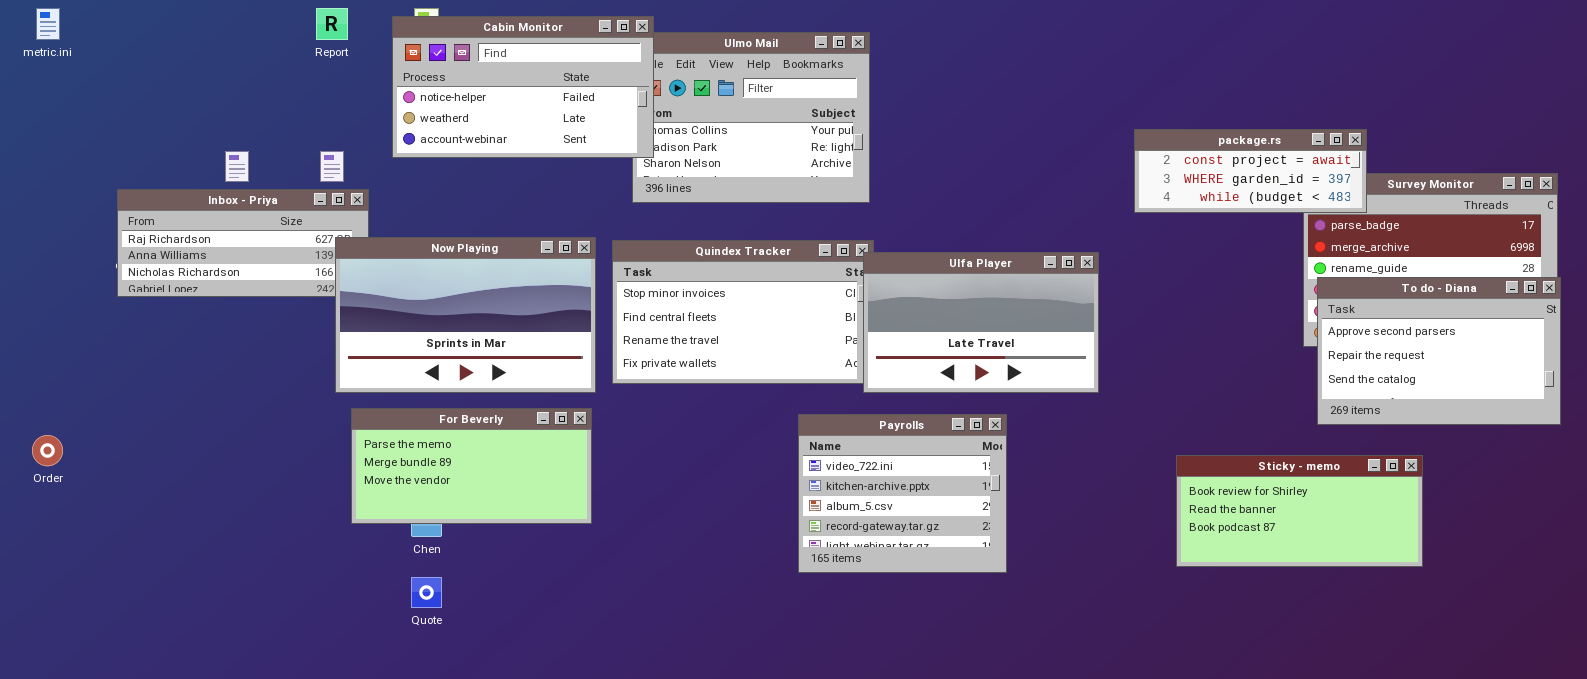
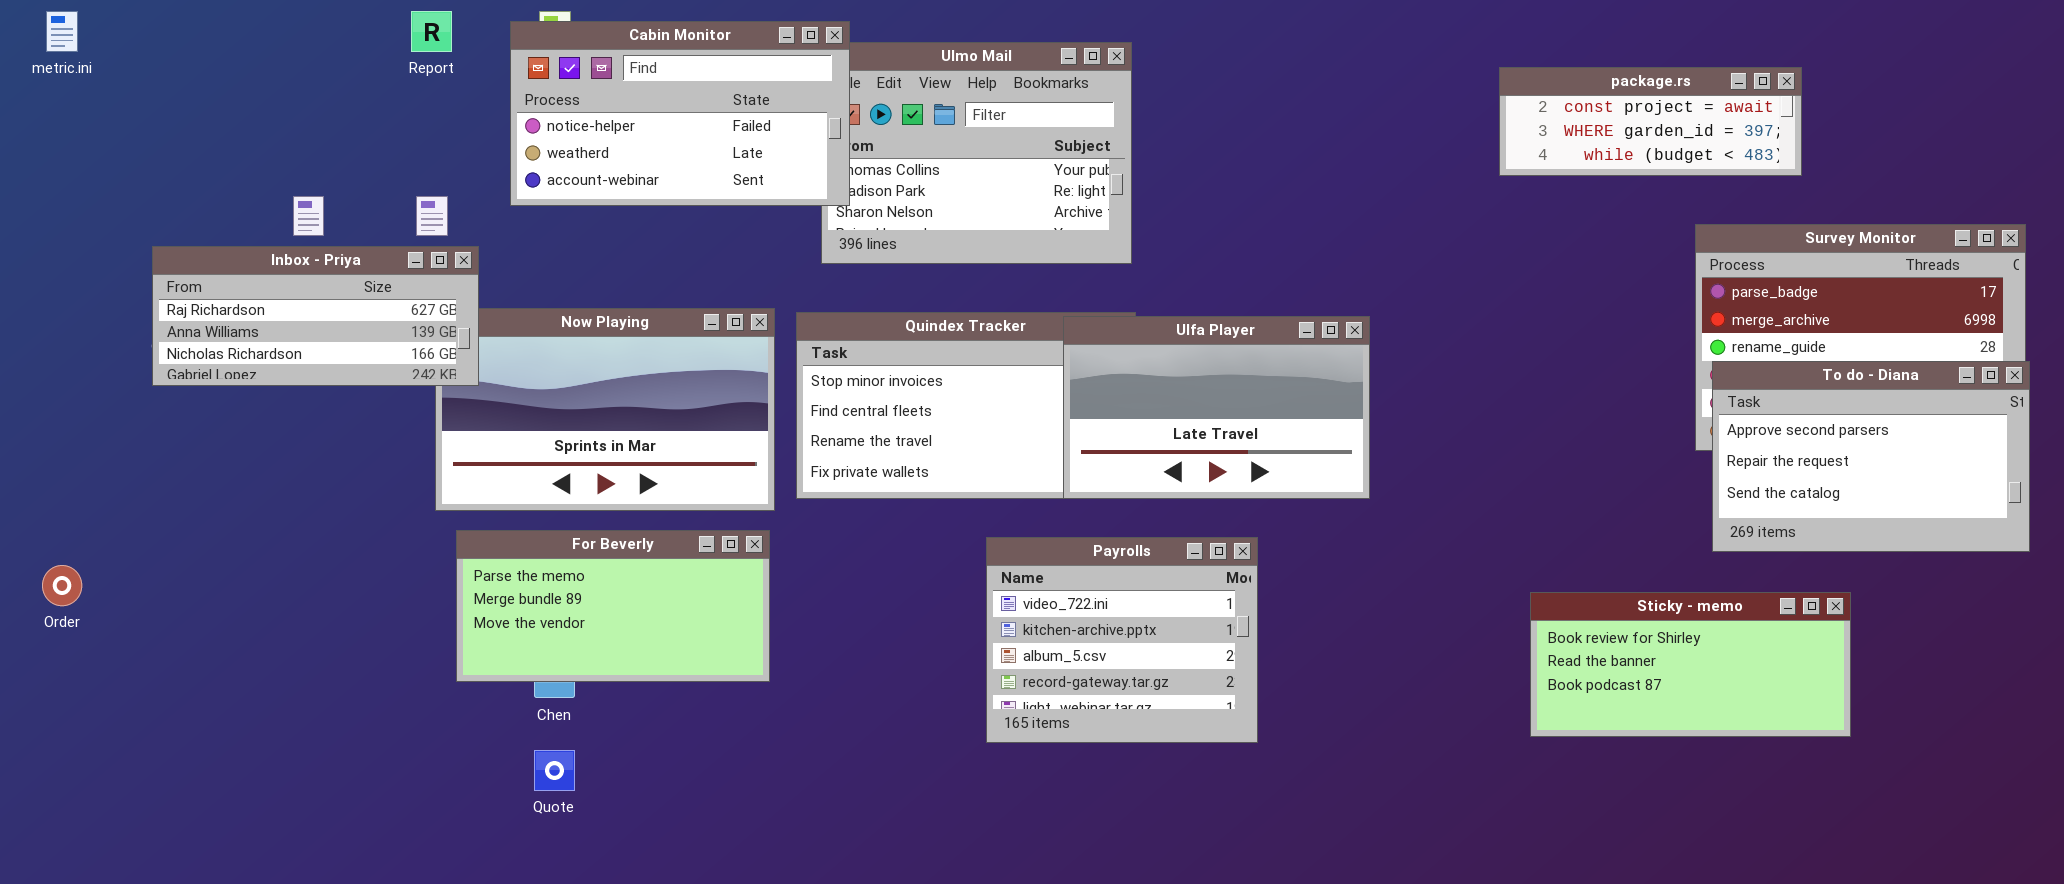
package.rs: [1134,129,1367,213] -> [1499,67,1802,176], moved
Inbox - Priya: [117,189,369,297] -> [152,246,479,386], raised
Ulfa Player: [863,252,1099,393] -> [1063,316,1370,499], moved
Payrolls: [798,414,1007,573] -> [986,537,1258,743], moved

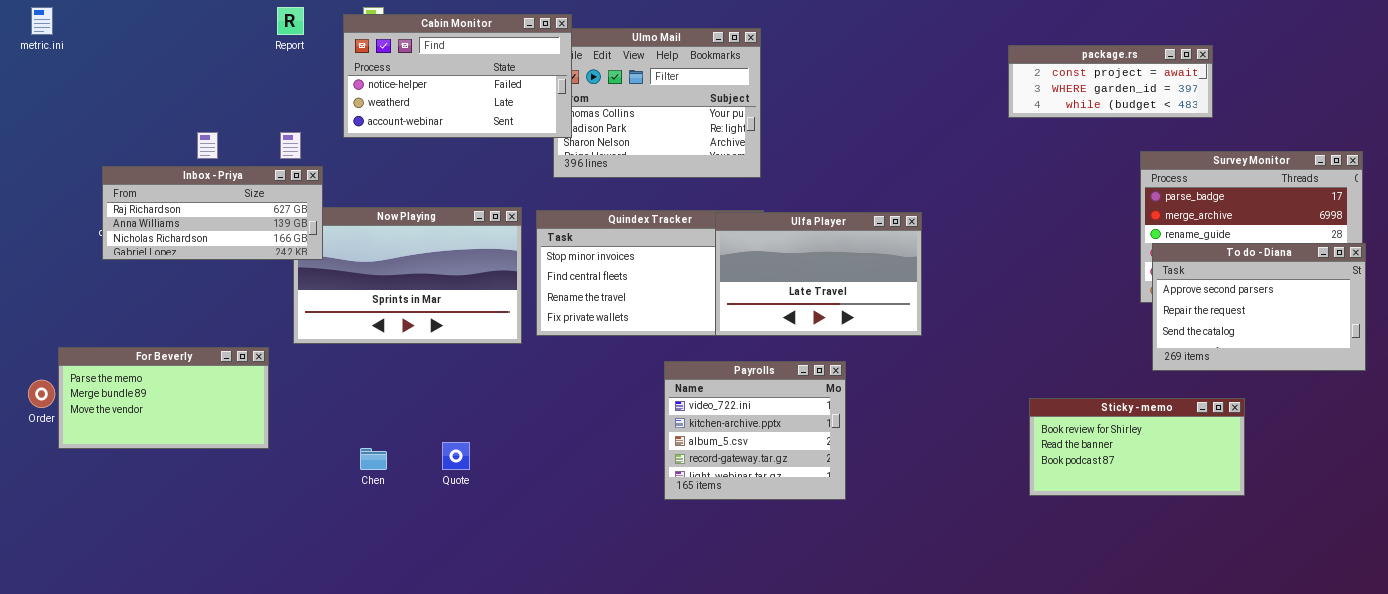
For Beverly: [456,530,770,682] -> [58,347,269,449], moved
Quote: [534,750,575,791] -> [442,442,470,470], moved

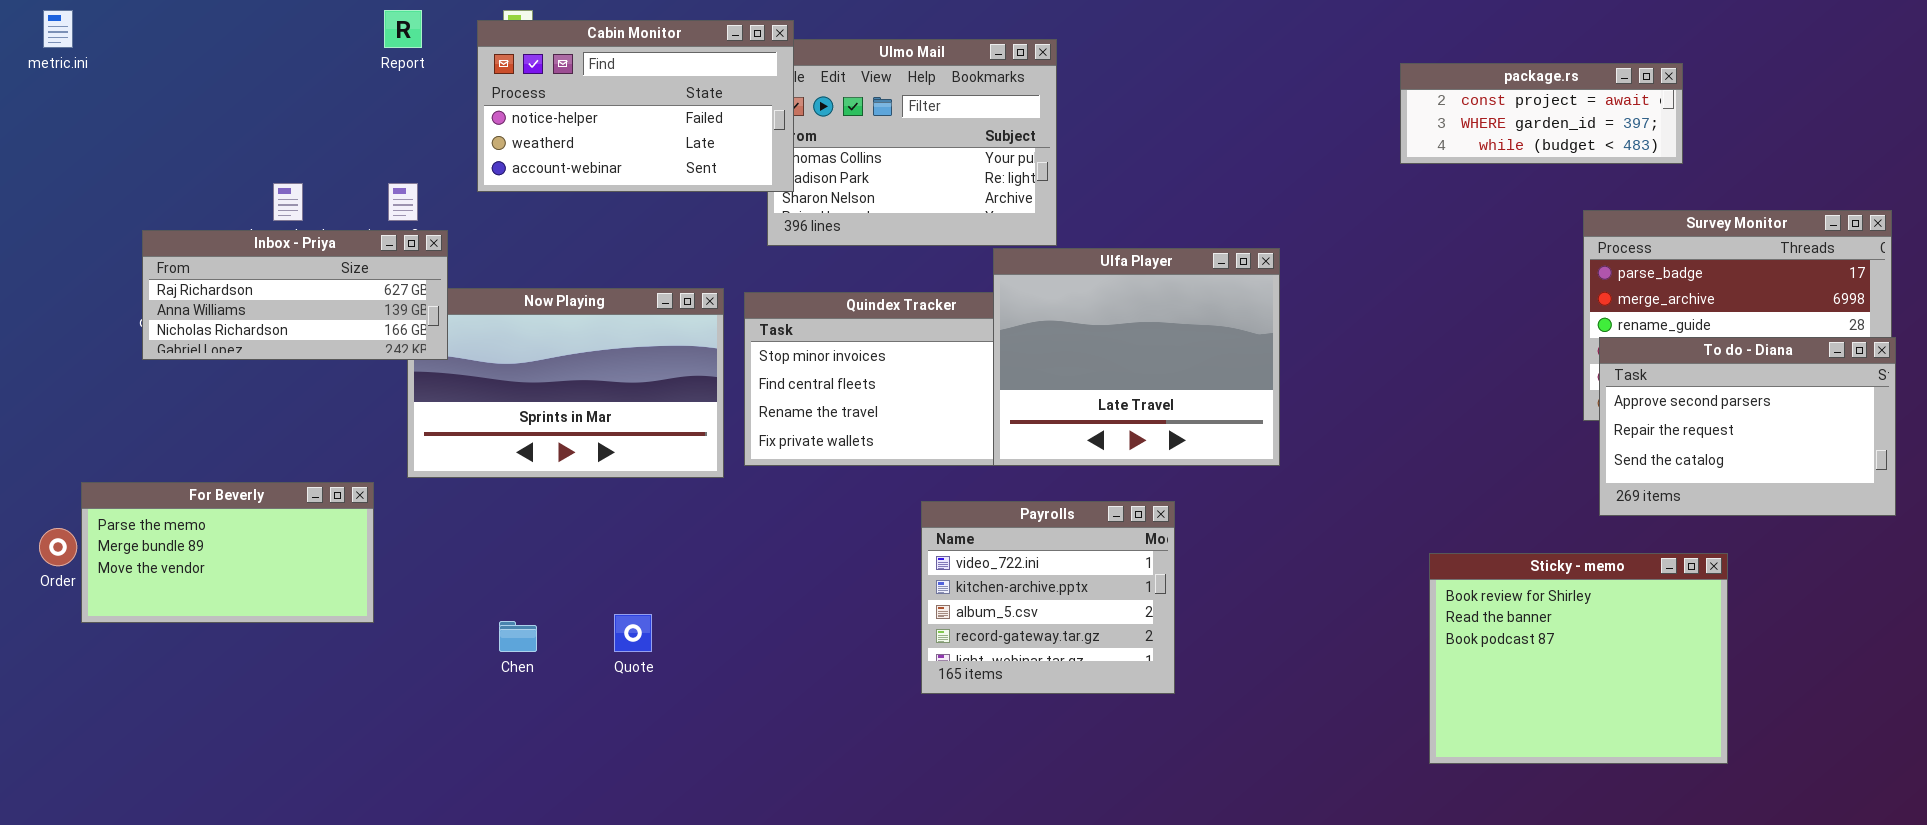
Ulfa Player: [715,212,922,336] -> [993,248,1280,466], resized
Sticky - memo: [1029,398,1245,496] -> [1429,553,1728,764], resized

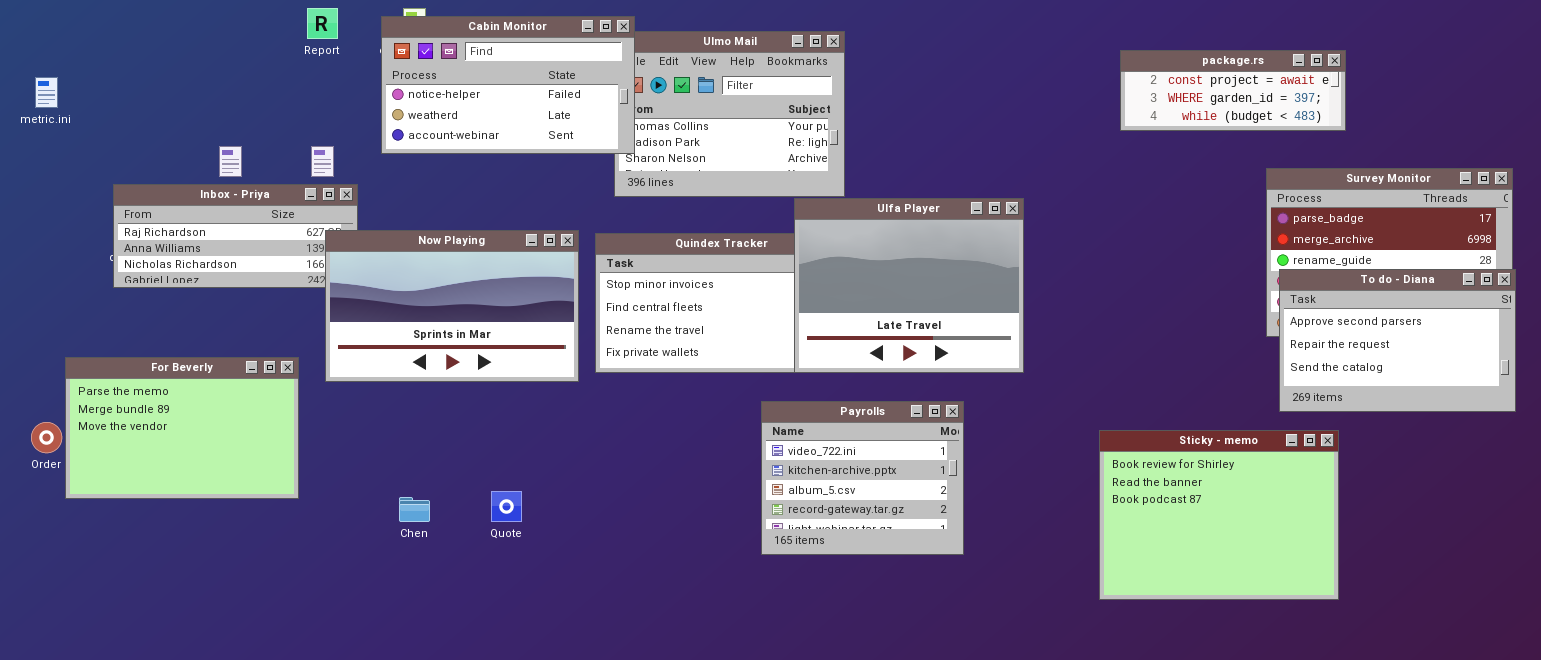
metric.ini: [43,10,73,48] -> [35,77,58,108], moved
Now Playing: [407,288,724,478] -> [325,230,579,382], raised
For Beverly: [81,482,374,623] -> [65,357,299,499], resized
Payrolls: [921,501,1175,694] -> [761,401,964,555], moved
Sticky - memo: [1429,553,1728,764] -> [1099,430,1339,600], moved

